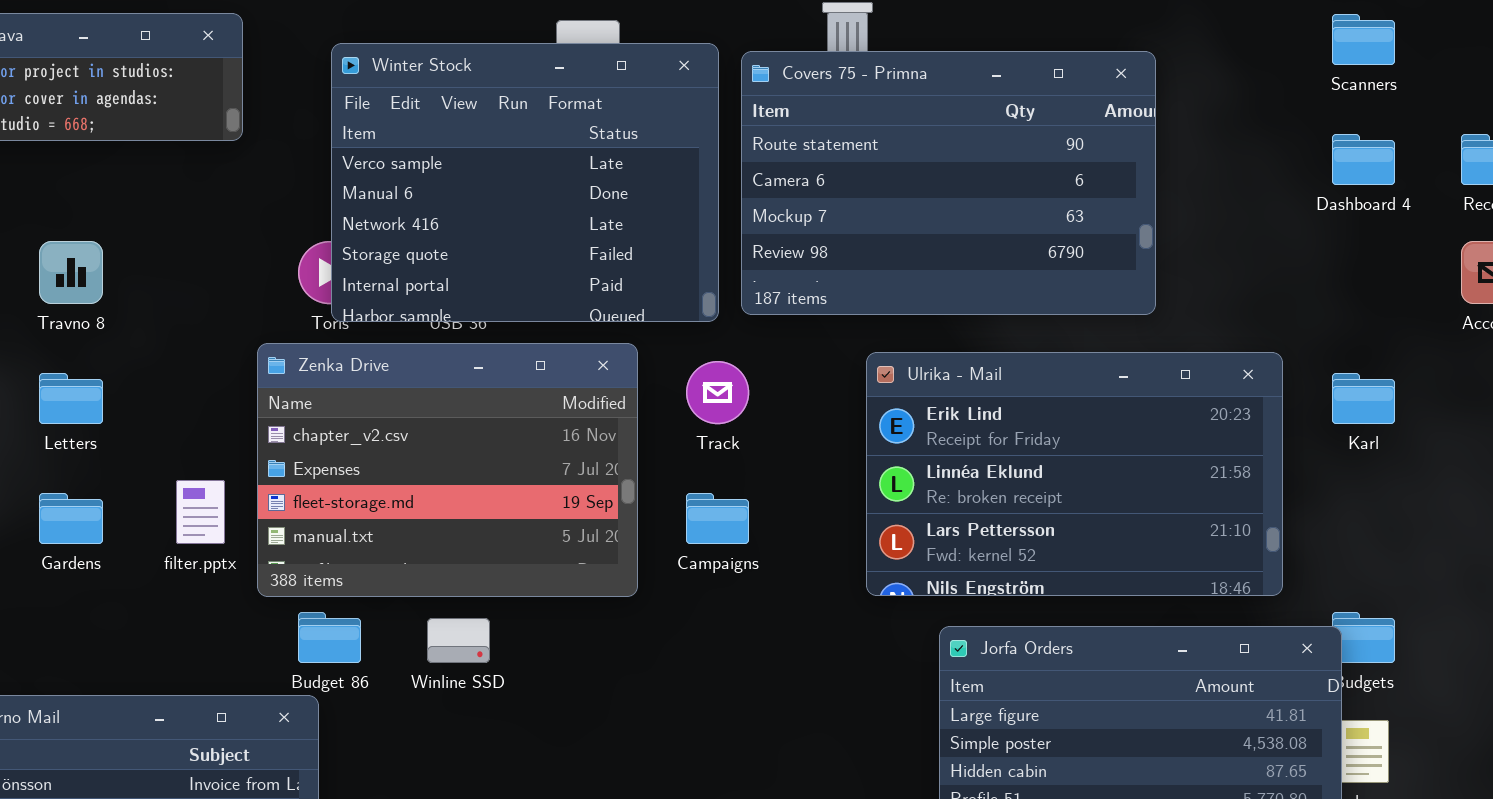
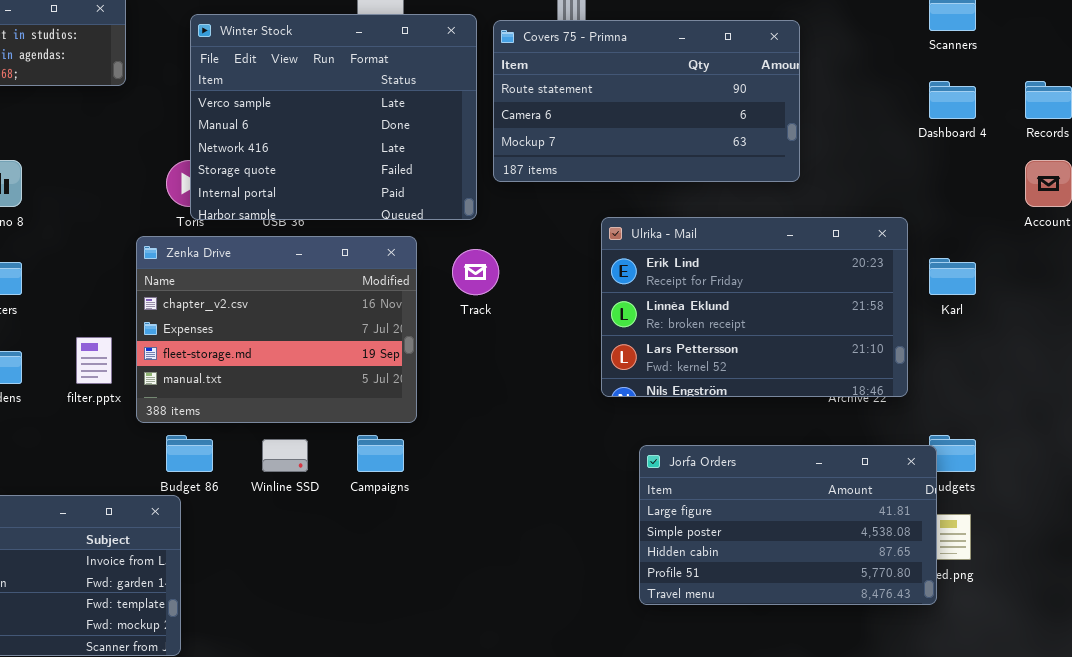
Covers 75 - Primna: [741,51,1156,315] -> [493,20,800,182], resized
Ulrika - Mail: [866,352,1283,596] -> [601,217,908,397], moved
Campaigns: [686,493,749,544] -> [357,435,404,472], moved

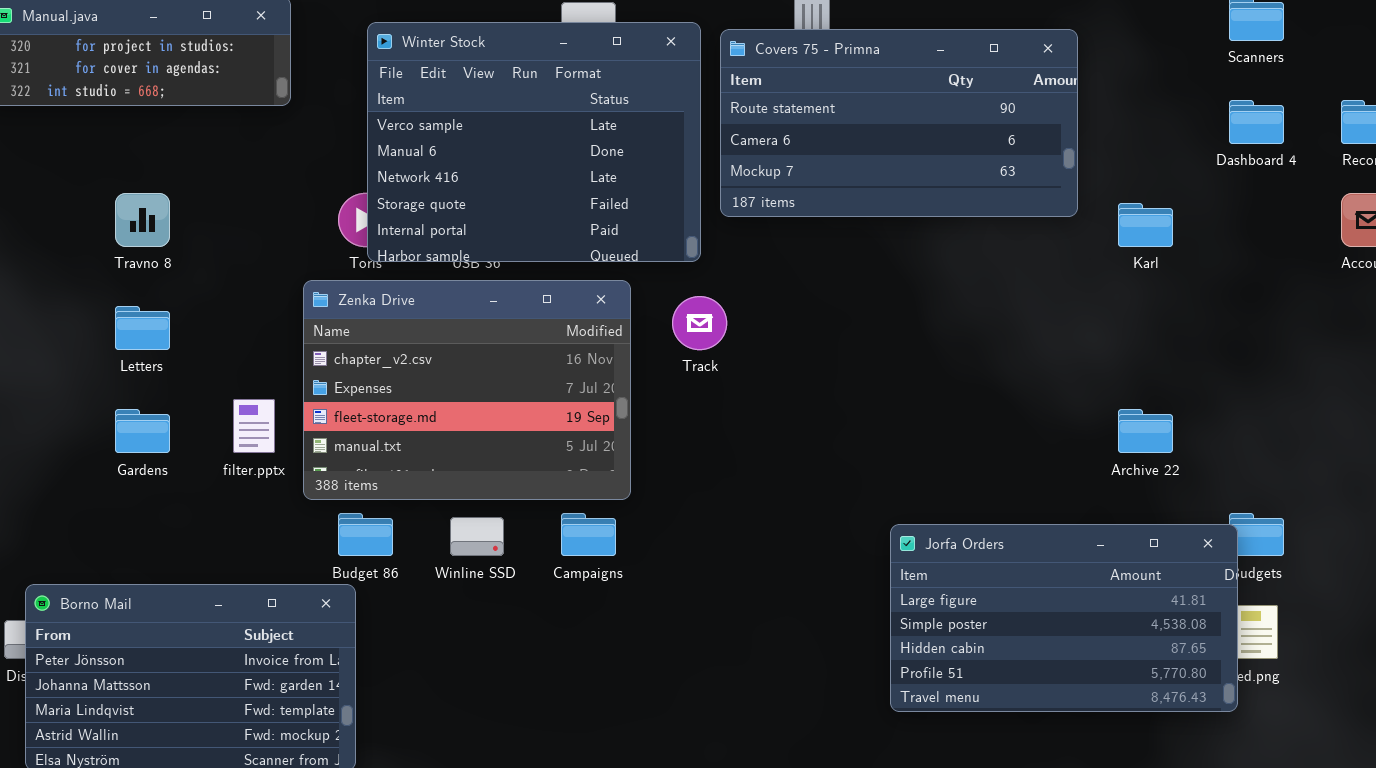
Ulrika - Mail: [601,217,908,397] -> none, closed
Karl: [929,258,976,295] -> [1118,203,1173,247], moved

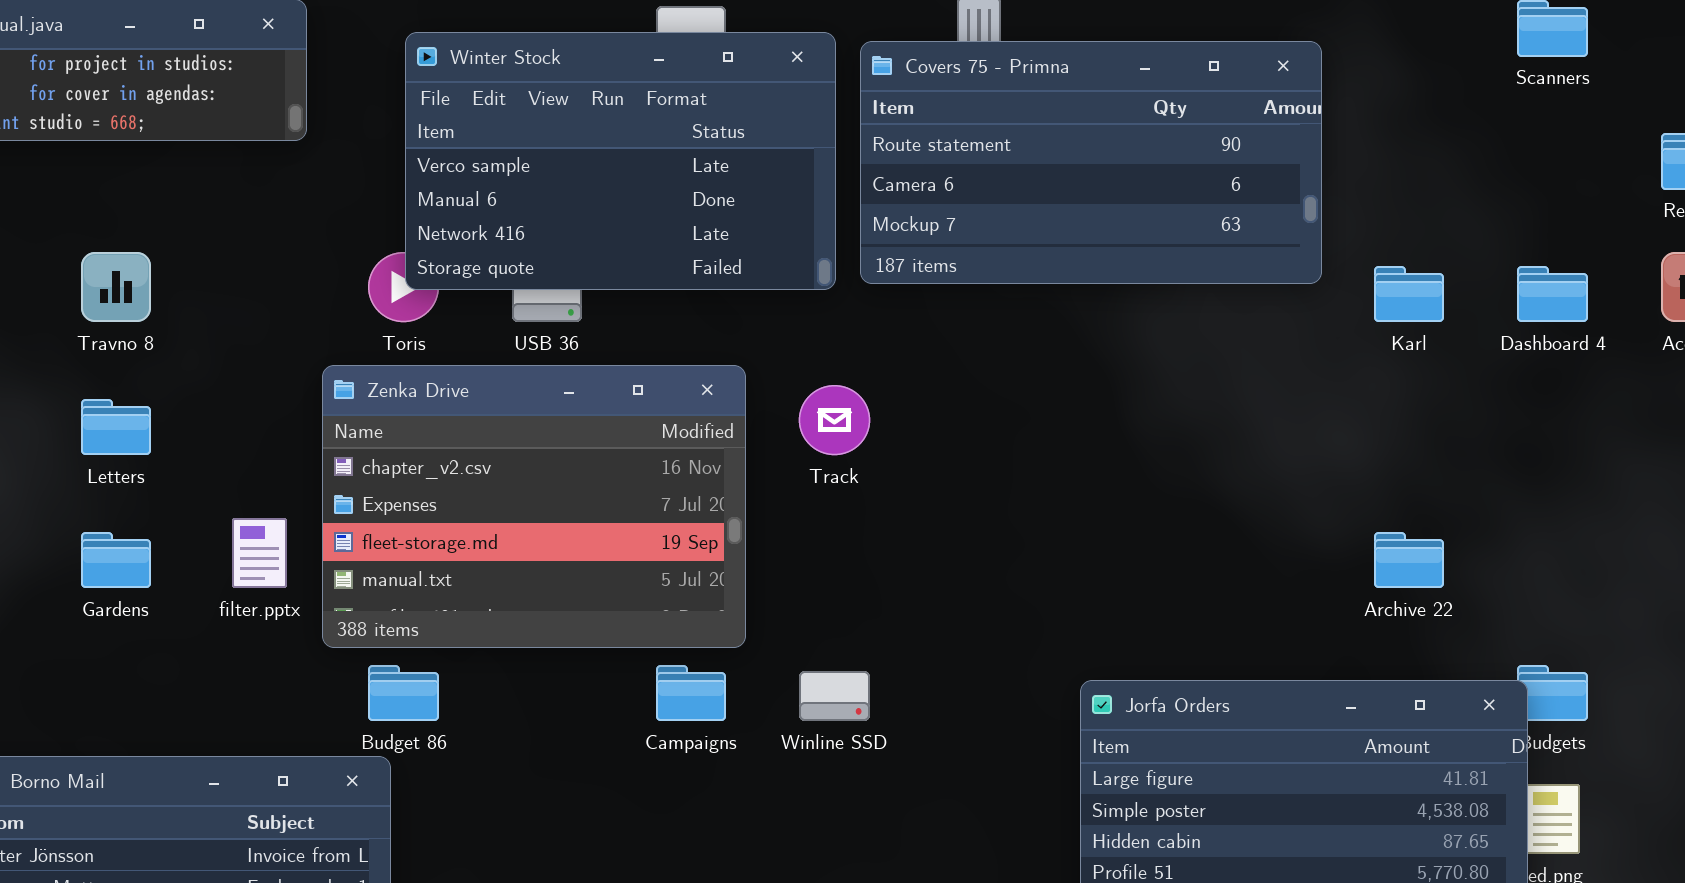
Winter Stock: [367,22,701,262] -> [405,32,836,290], resized
Dashboard 4: [1229,100,1284,144] -> [1517,266,1588,322], moved
Winline SSD: [450,517,504,556] -> [799,671,870,721], moved

